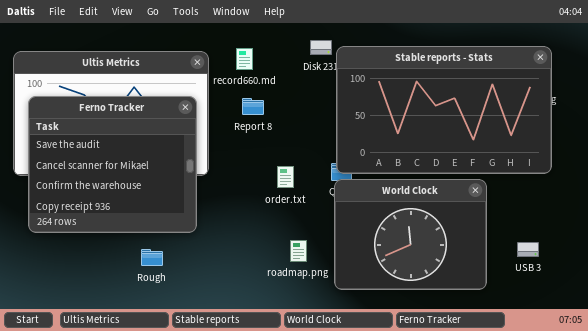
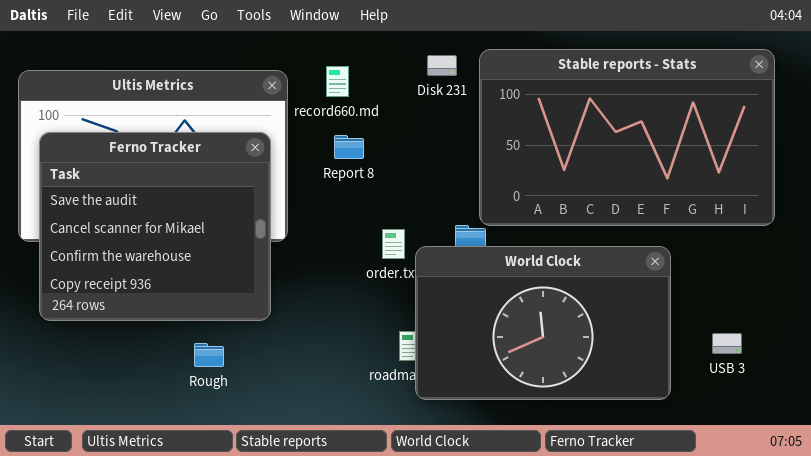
Stable reports - Stats: [336,46,552,174] -> [479,49,775,226], moved
World Clock: [334,179,487,290] -> [415,246,671,400], resized

